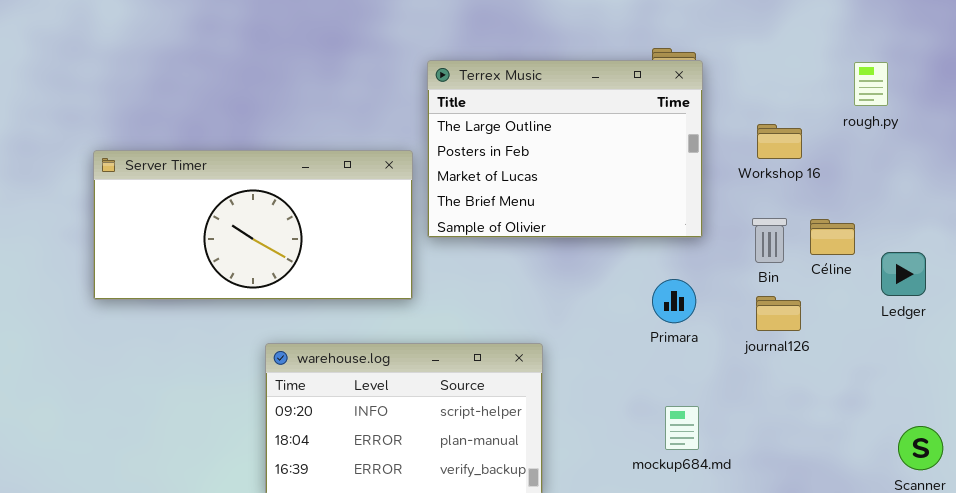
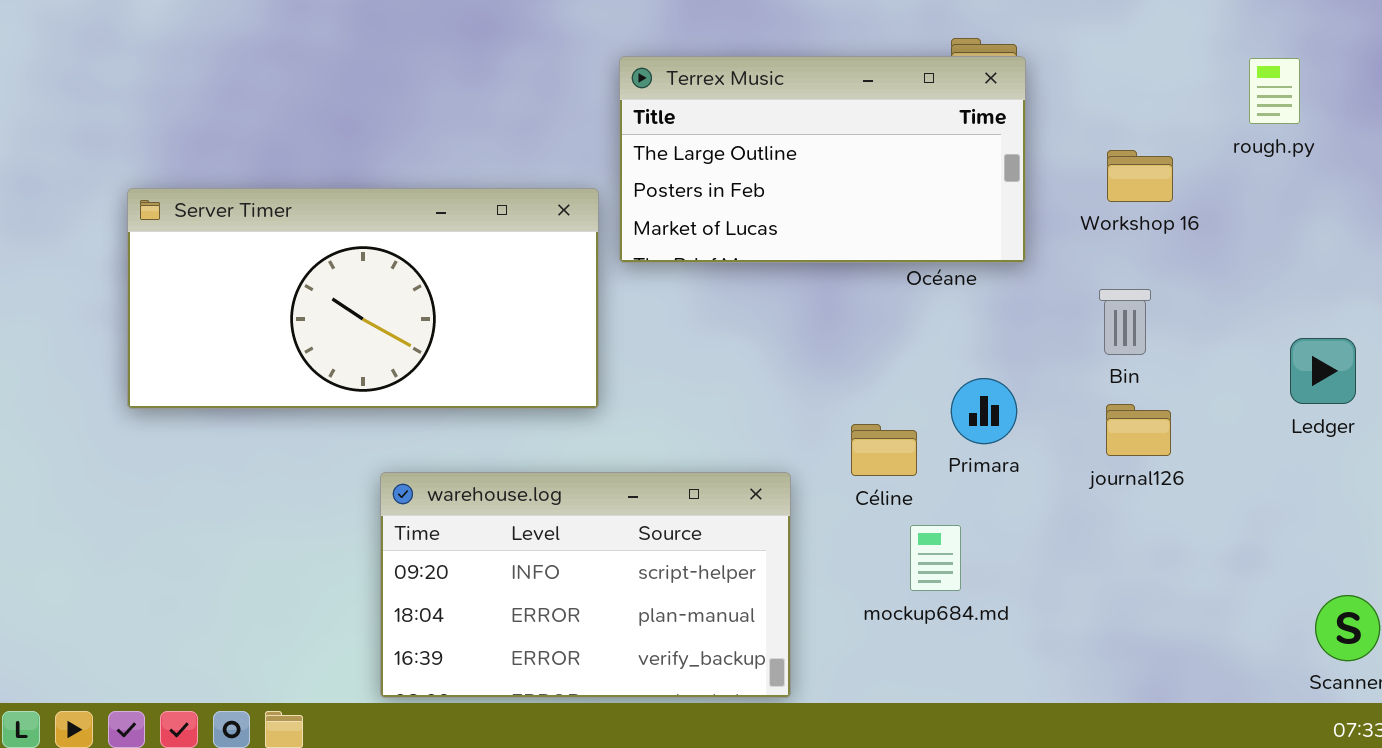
Terrex Music: [427,60,703,238] -> [619,56,1026,263], resized
Céline: [810,219,855,255] -> [851,424,917,476], moved
mockup684.md: [665,406,699,450] -> [910,525,961,591], moved

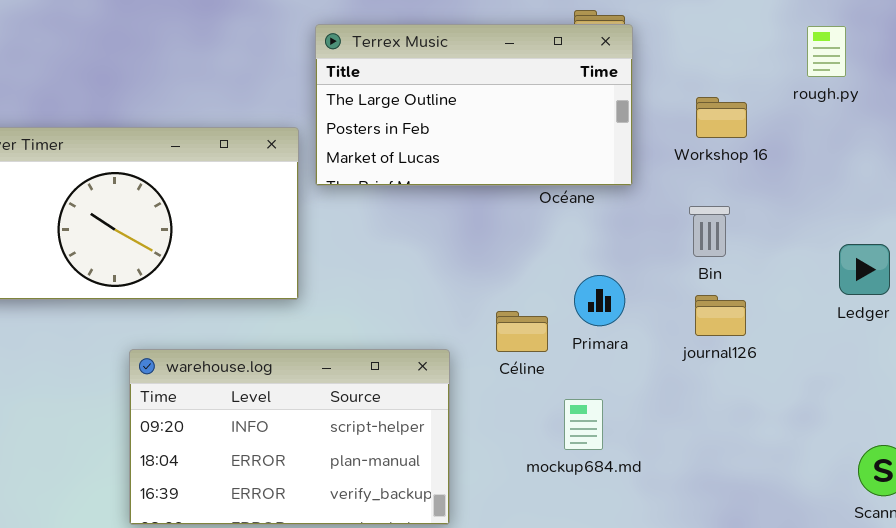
mockup684.md: [910,525,961,591] -> [564,399,603,450], moved

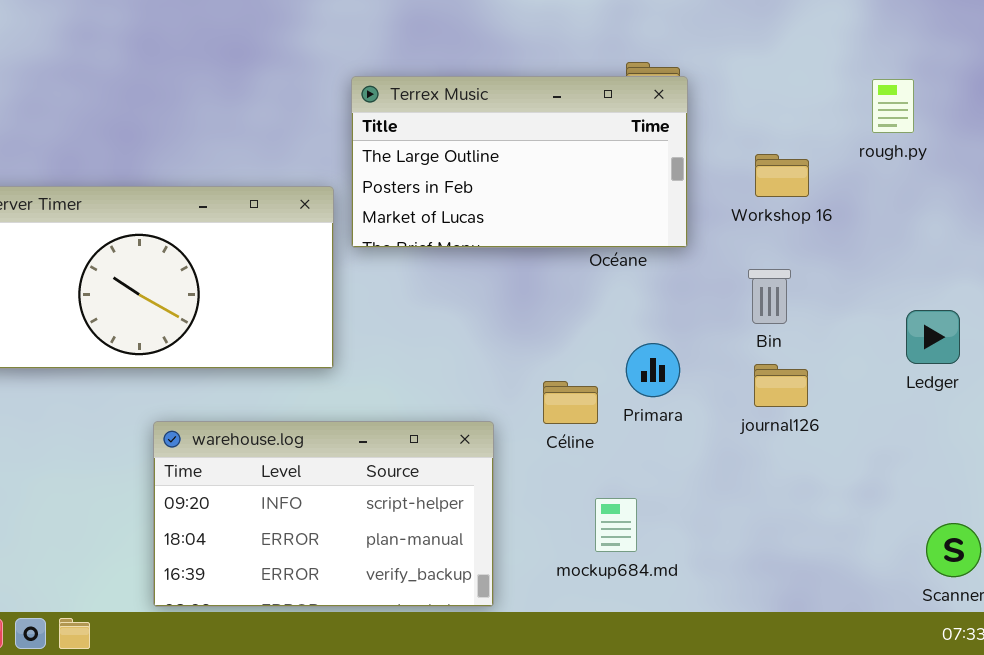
mockup684.md: [564,399,603,450] -> [595,498,637,552], moved

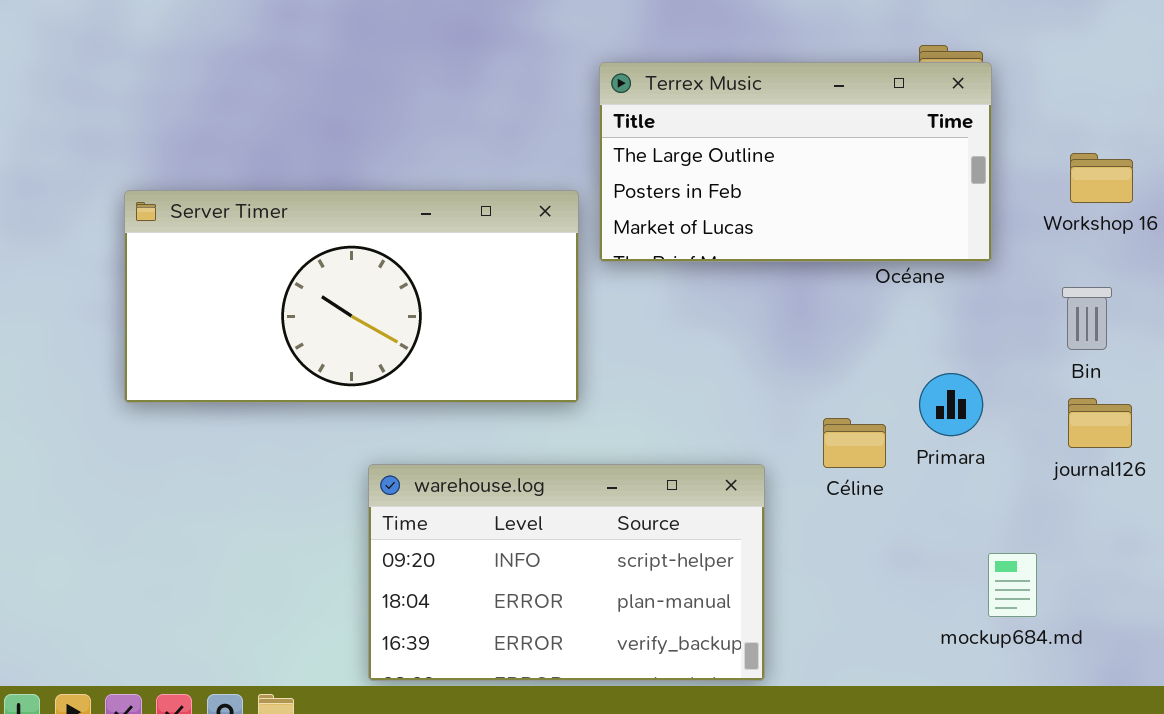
mockup684.md: [595,498,637,552] -> [988,553,1037,617], moved

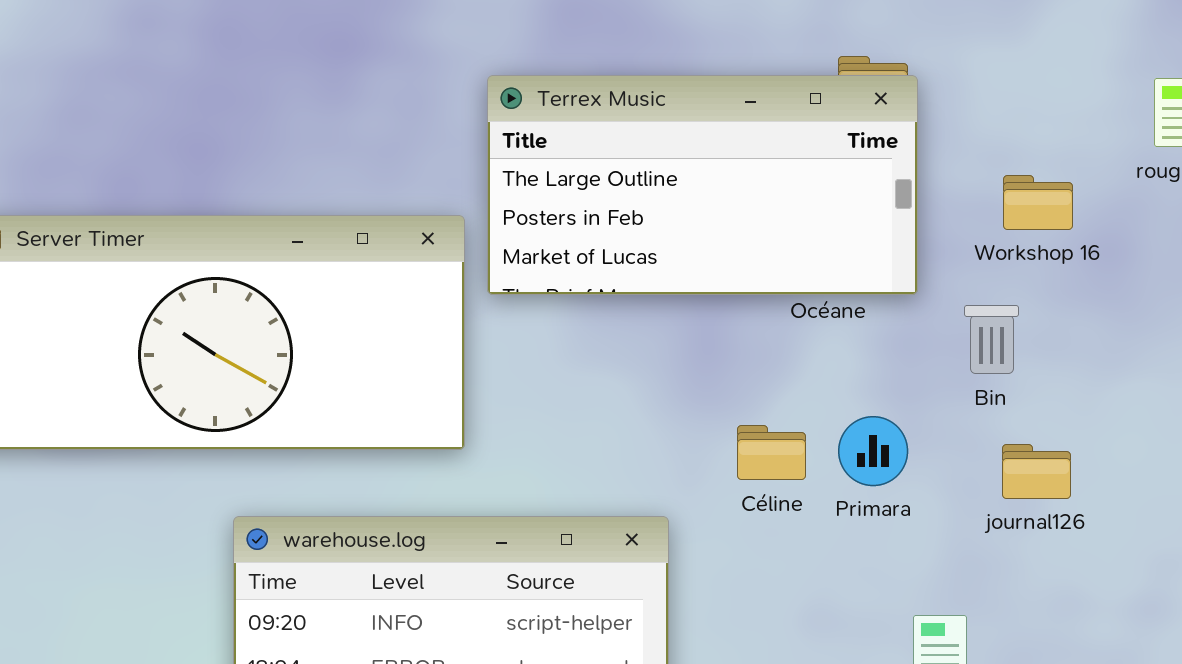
Bin: [1062,287,1112,350] -> [964,305,1019,374], moved
Céline: [823,418,886,468] -> [737,425,806,480], moved

